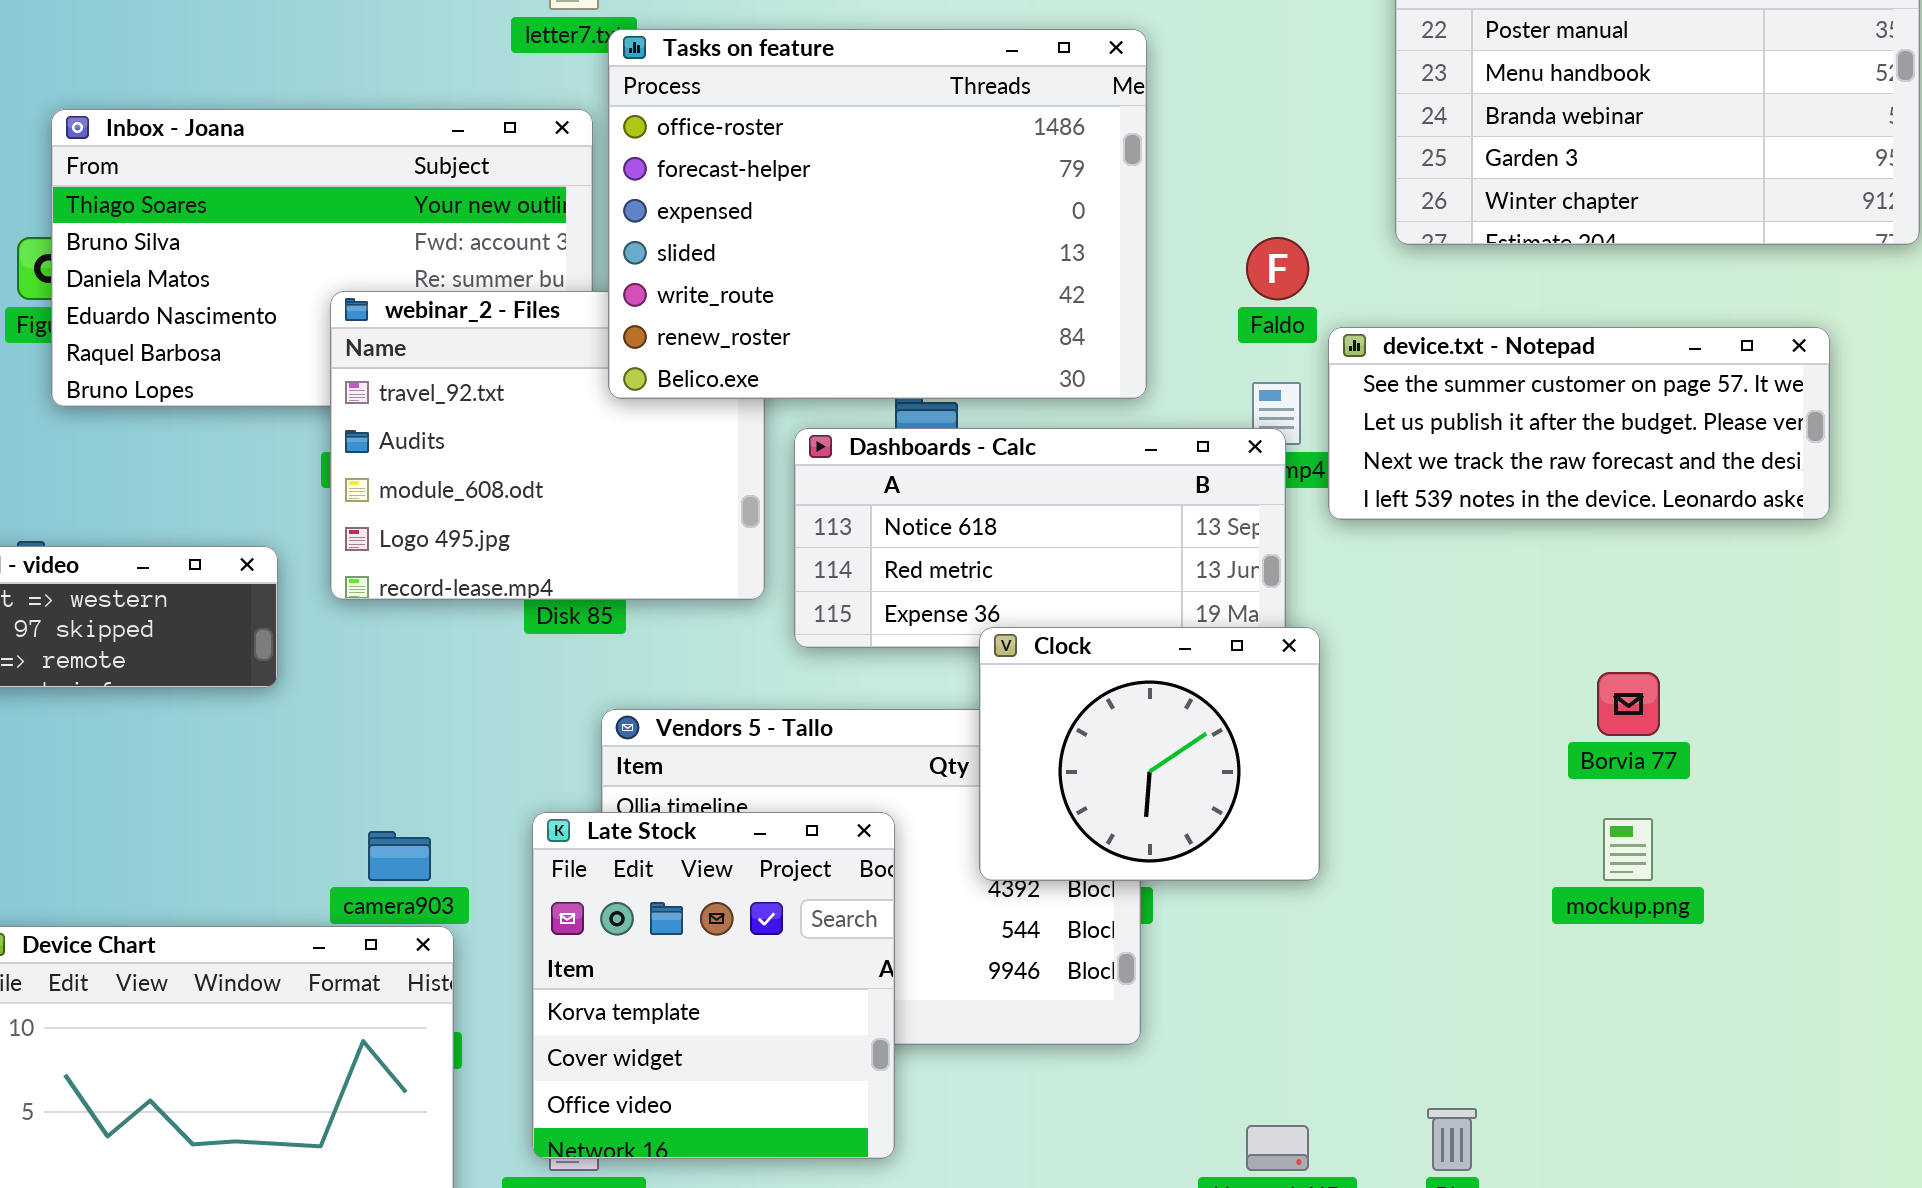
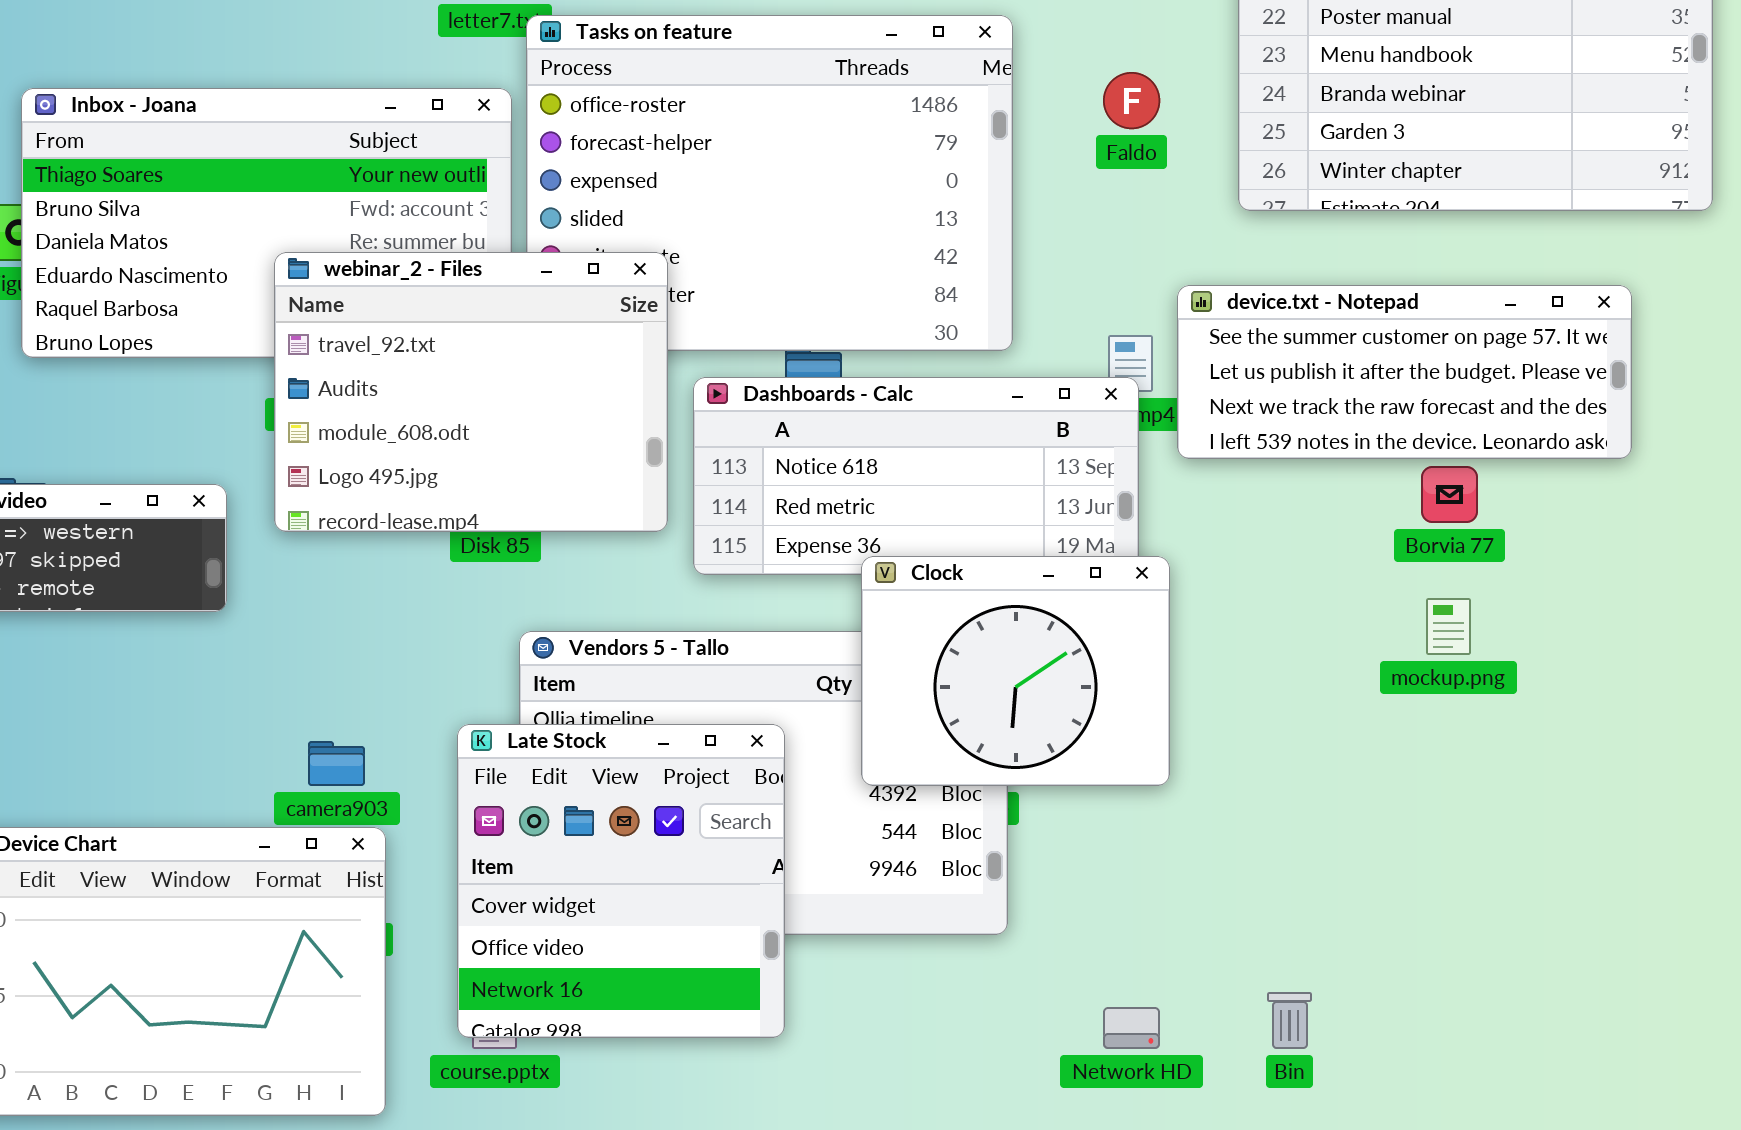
Faldo: [1246,237,1309,300] -> [1103,72,1160,129], moved
webinar_2 - Files: [330,291,765,600] -> [274,252,668,532], raised
Borvia 77: [1597,672,1660,736] -> [1421,466,1478,523], moved
Late Stock: [532,812,895,1159] -> [457,724,785,1038], scrolled down 1 row
mockup.png: [1603,818,1653,881] -> [1426,598,1471,655], moved

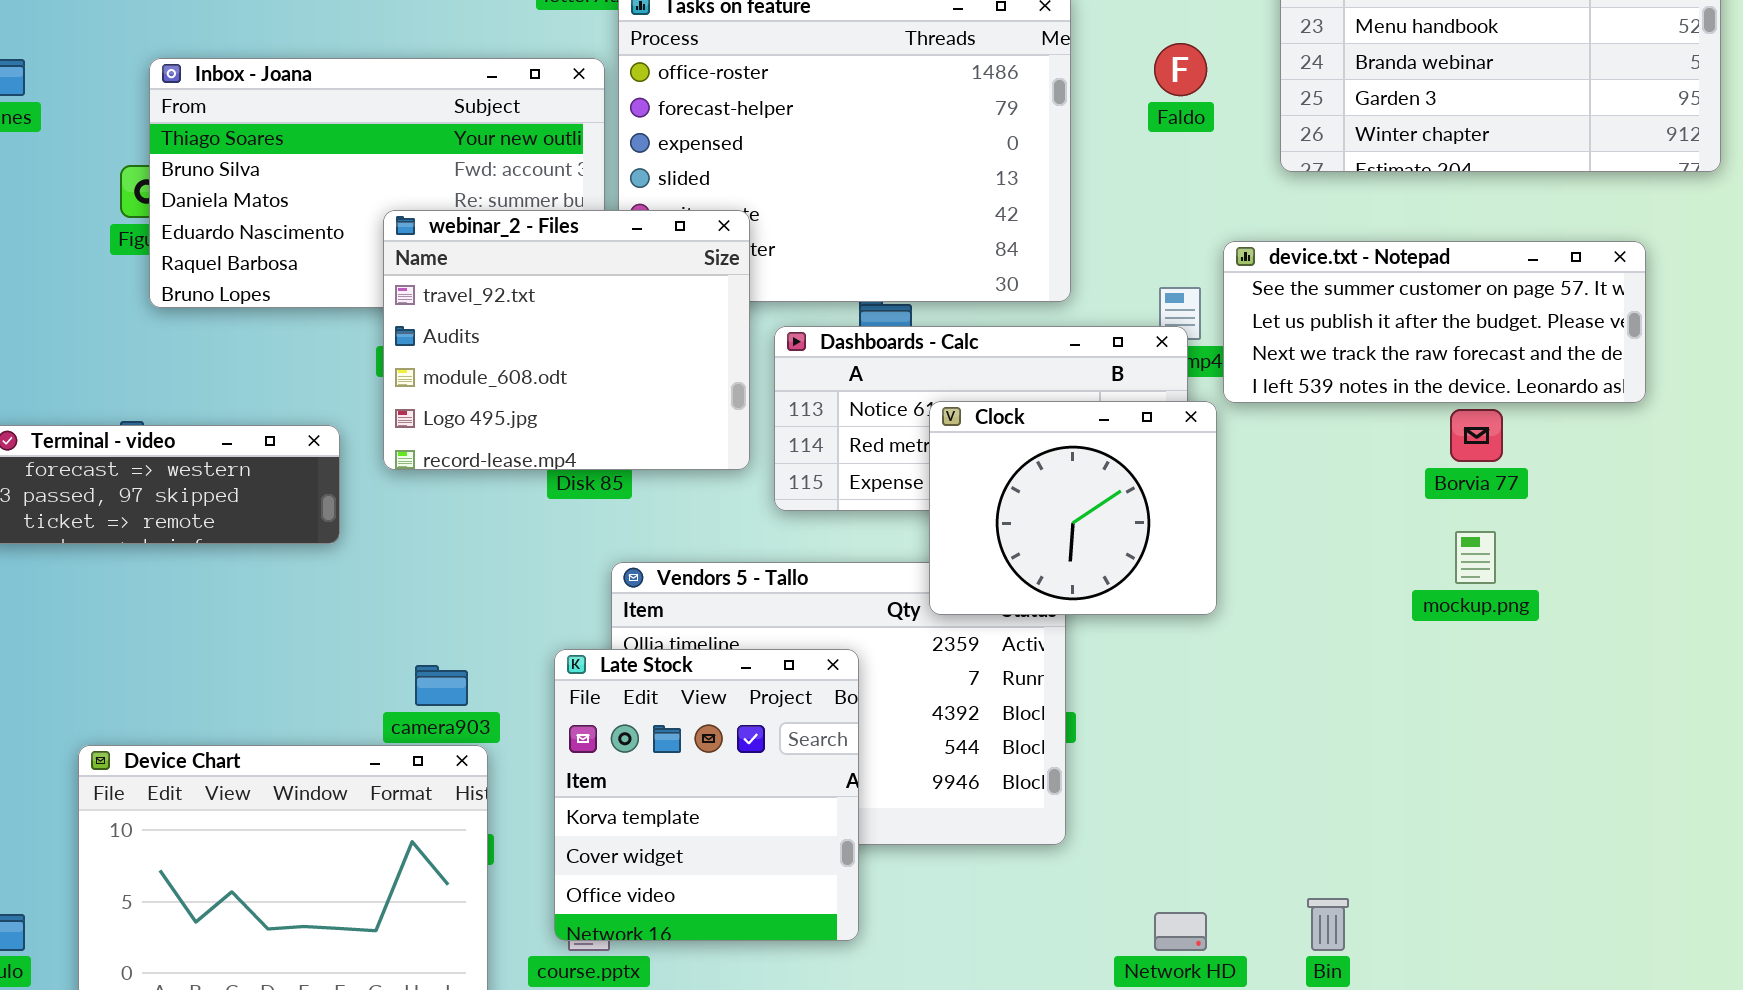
Clock: [861,556,1170,786] -> [929,401,1217,615], moved
Late Stock: [457,724,785,1038] -> [554,649,859,941], scrolled up 1 row

